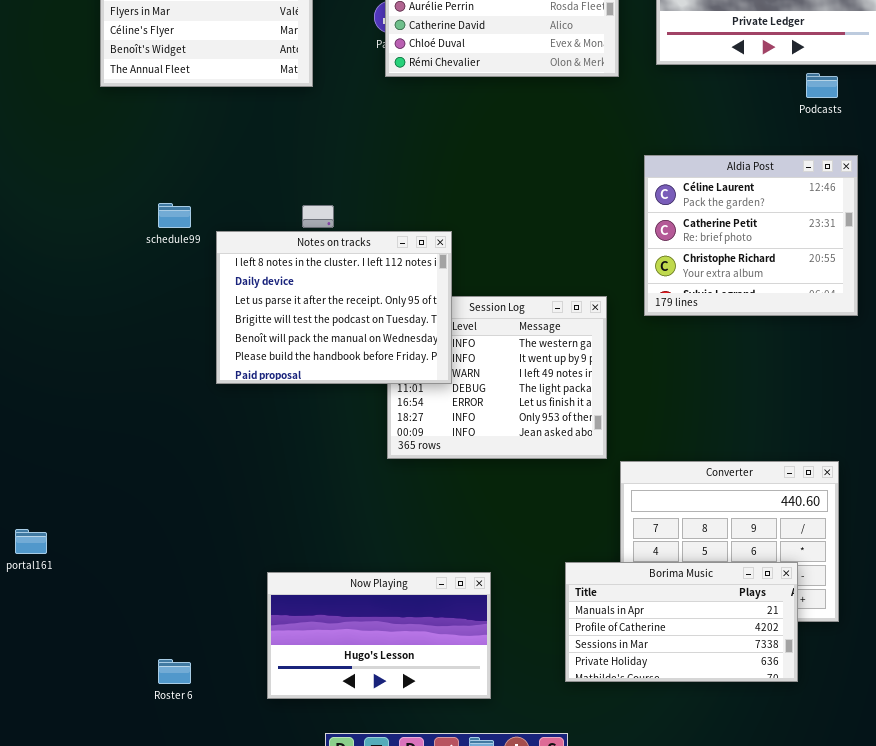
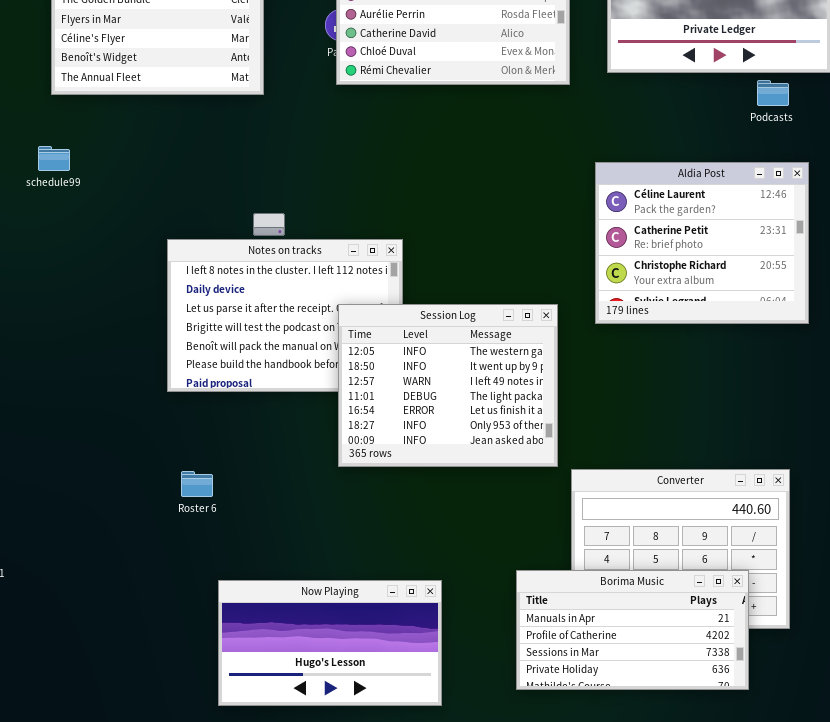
schedule99: [158,203,191,228] -> [38,146,70,171], moved
Session Log: [387,296,607,459] -> [338,304,558,467], raised
Roster 6: [158,659,191,684] -> [181,471,213,497], moved

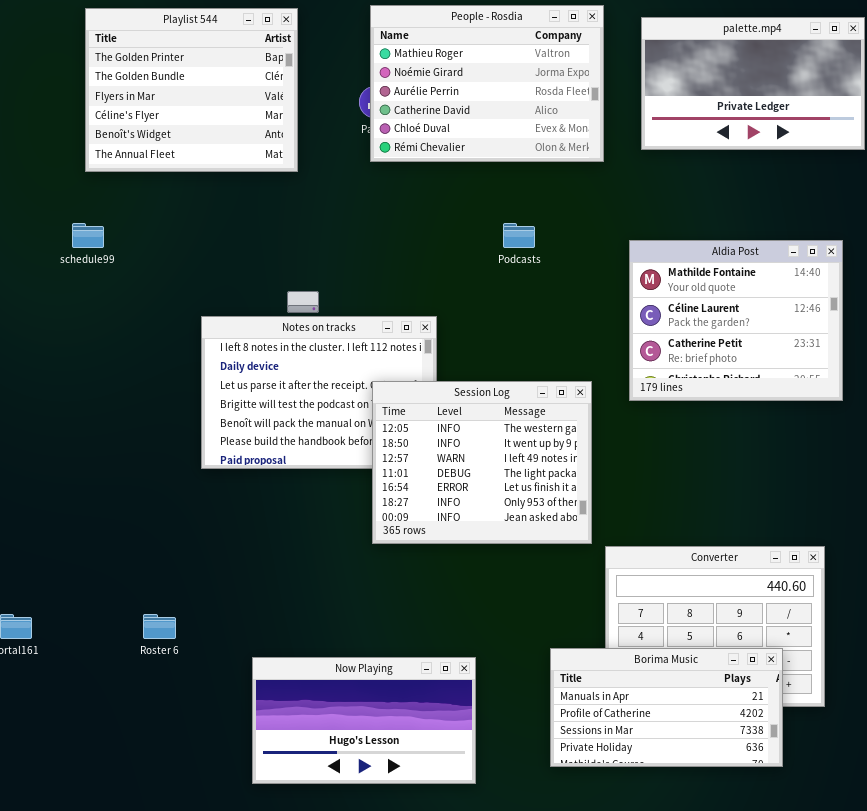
Podcasts: [757,80,789,106] -> [503,223,535,248], moved
Aldia Post: [595,162,809,324] -> [629,240,843,401], scrolled up 1 row
Roster 6: [181,471,213,497] -> [143,614,176,639], moved

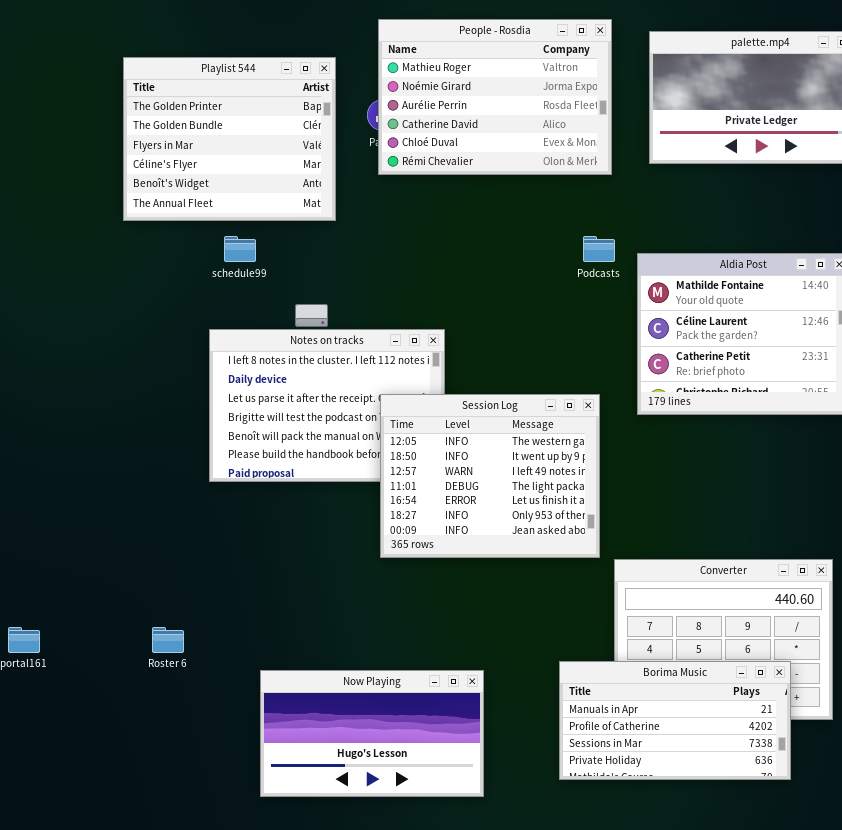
Playlist 544: [85,8,298,172] -> [123,57,336,221], moved
schedule99: [72,223,104,248] -> [224,236,256,262], moved
Podcasts: [503,223,535,248] -> [583,236,615,262], moved

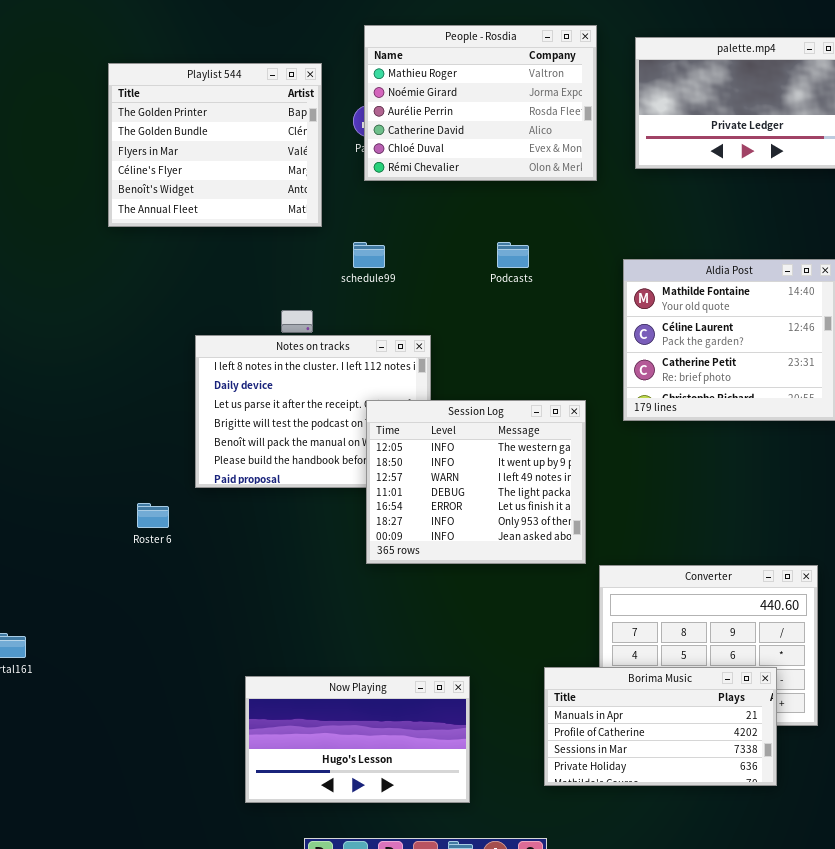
schedule99: [224,236,256,262] -> [353,242,385,268], moved
Podcasts: [583,236,615,262] -> [497,242,529,268], moved
Roster 6: [152,627,184,653] -> [137,503,169,528], moved

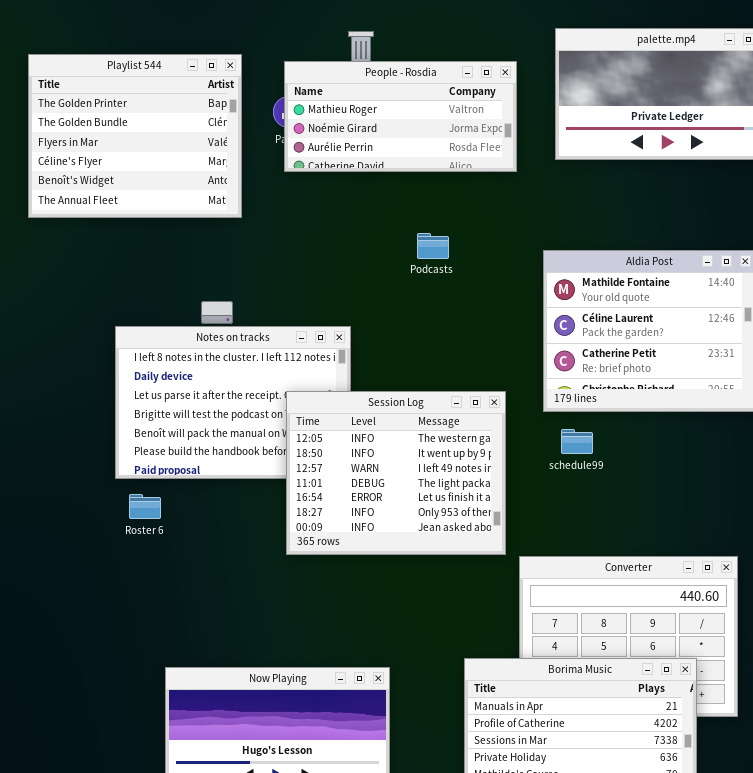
People - Rosdia: [364,25,597,181] -> [284,61,517,172], resized
schedule99: [353,242,385,268] -> [561,429,593,454], moved
Roster 6: [137,503,169,528] -> [129,494,161,519], moved

